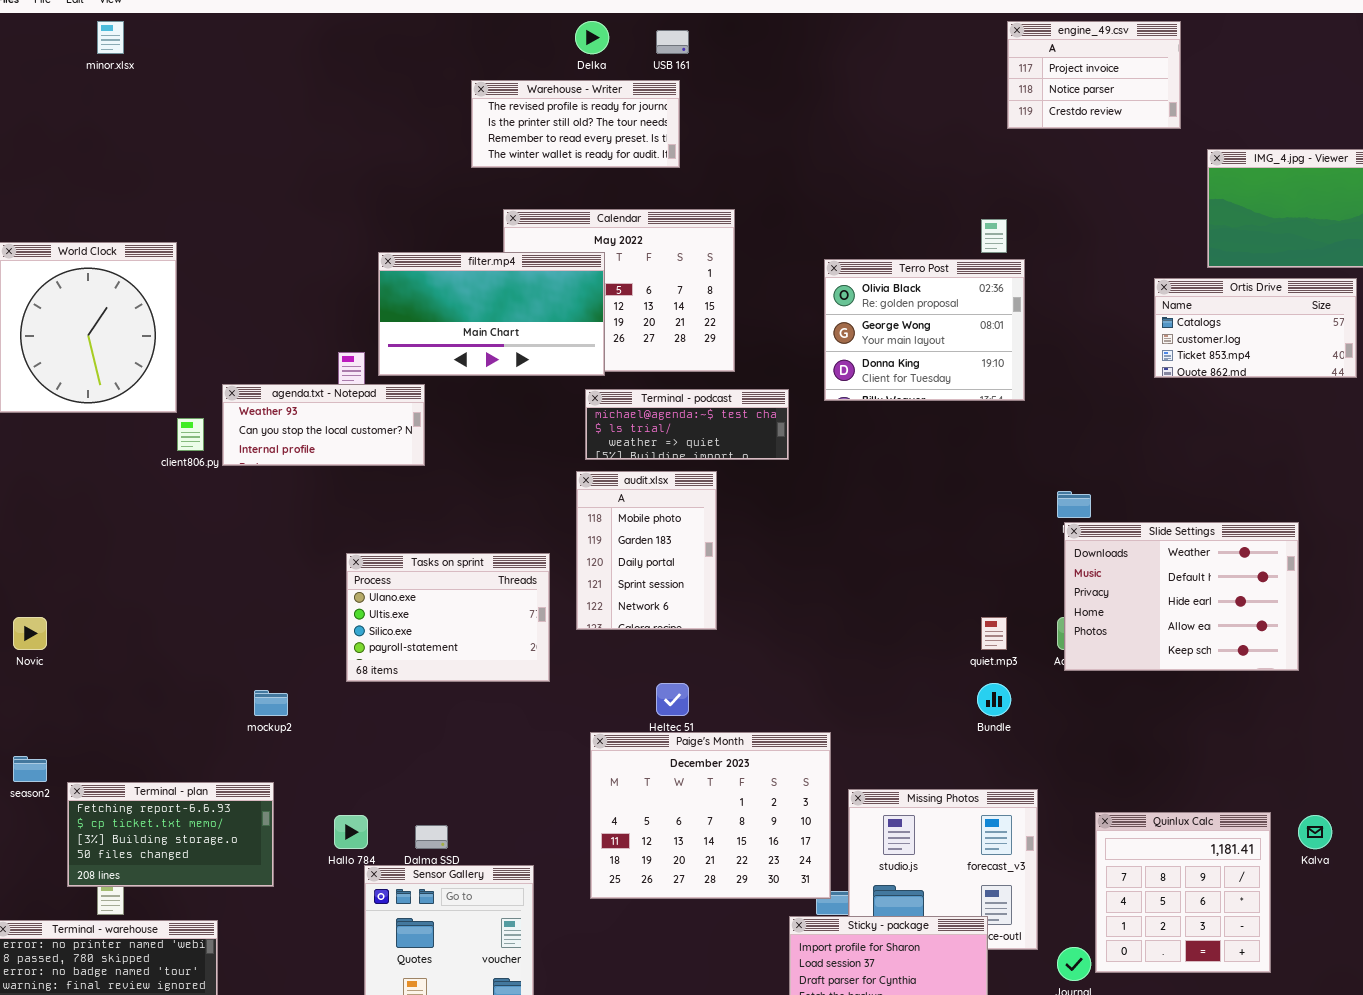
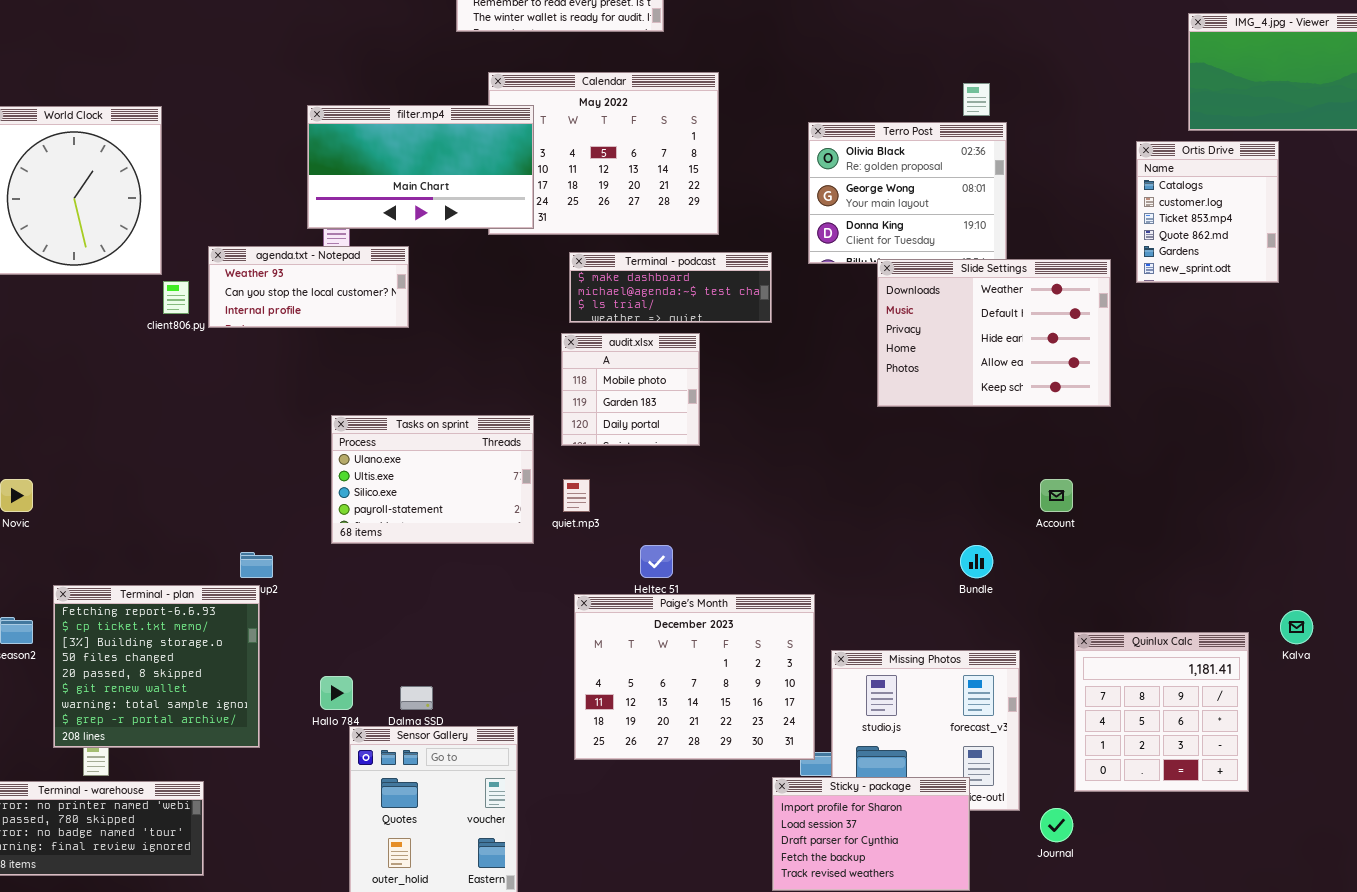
filter.mp4: [378,252,605,376] -> [307,105,534,229], moved
Ortis Drive: [1154,278,1357,378] -> [1136,141,1279,283], resized
Terminal - podcast: [585,389,789,460] -> [569,252,772,323], scrolled up 1 row
audit.xlsx: [576,471,717,630] -> [561,333,700,446], resized
Slide Settings: [1064,522,1299,671] -> [877,259,1111,407], moved
quiet.mp3: [981,617,1007,650] -> [563,479,590,512], moved
Terminal - plan: [67,782,274,887] -> [53,585,260,748], resized
Quinlux Calc: [1095,812,1271,973] -> [1074,632,1249,792], moved
Kalva: [1298,815,1332,849] -> [1280,610,1313,644], moved

